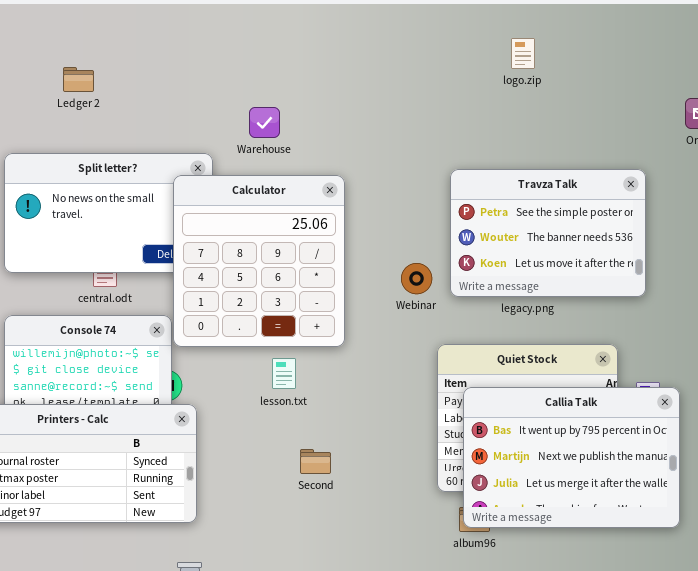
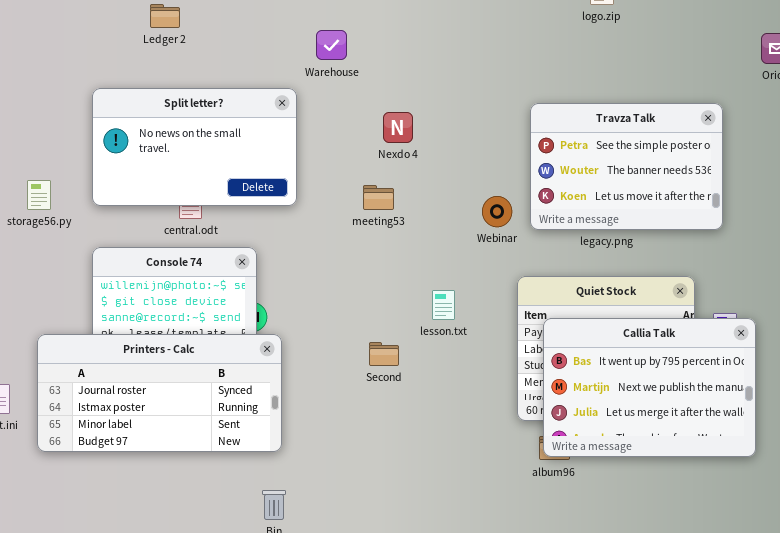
Warehouse: [249,107,280,138] -> [316,30,347,60], moved
Calculator: [173,175,345,347] -> none, closed
lesson.txt: [272,358,296,389] -> [432,290,455,320], moved
Second: [300,449,331,474] -> [369,342,399,366], moved

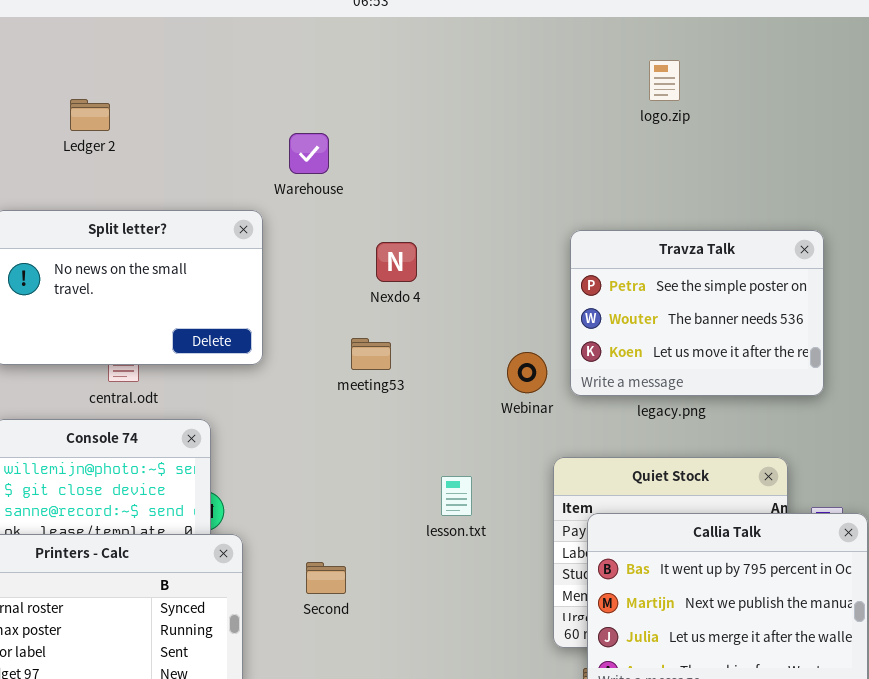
Second: [369,342,399,366] -> [306,562,346,594], moved

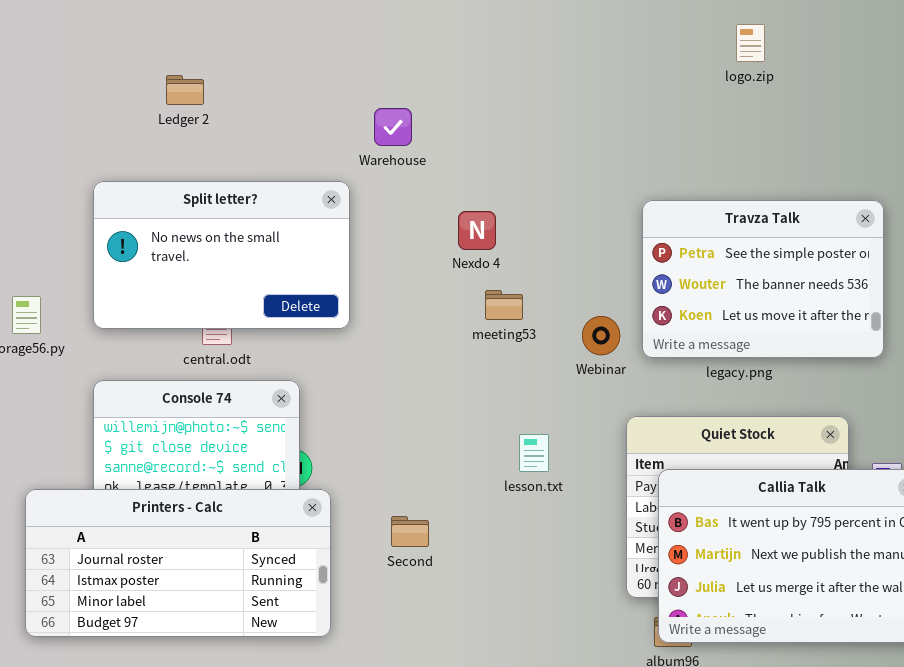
logo.zip: [649,60,680,101] -> [736,24,765,62], moved
meeting53: [351,338,391,370] -> [485,290,523,320], moved

